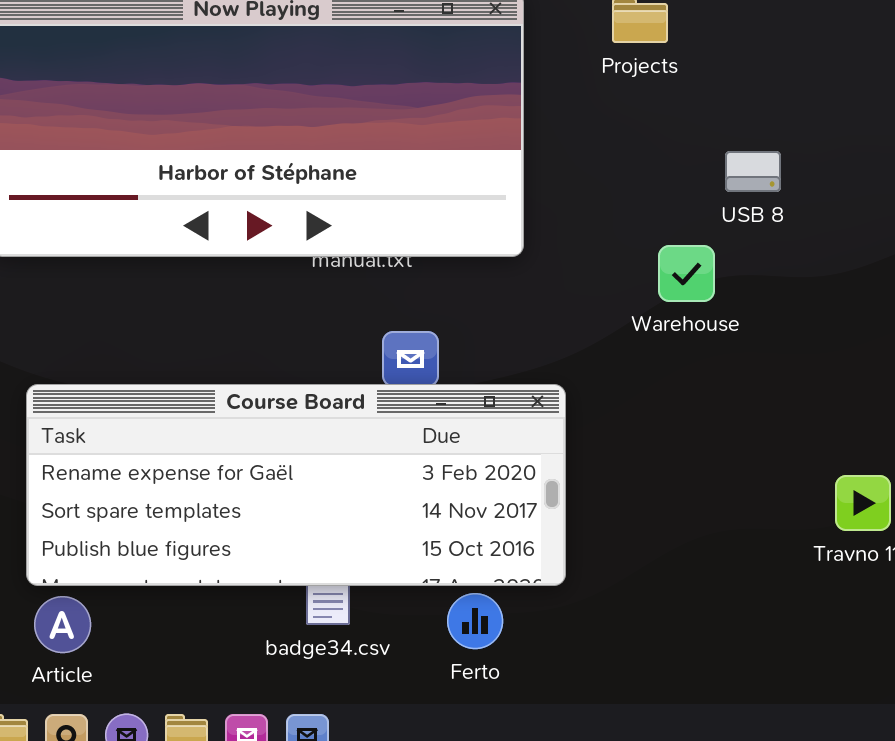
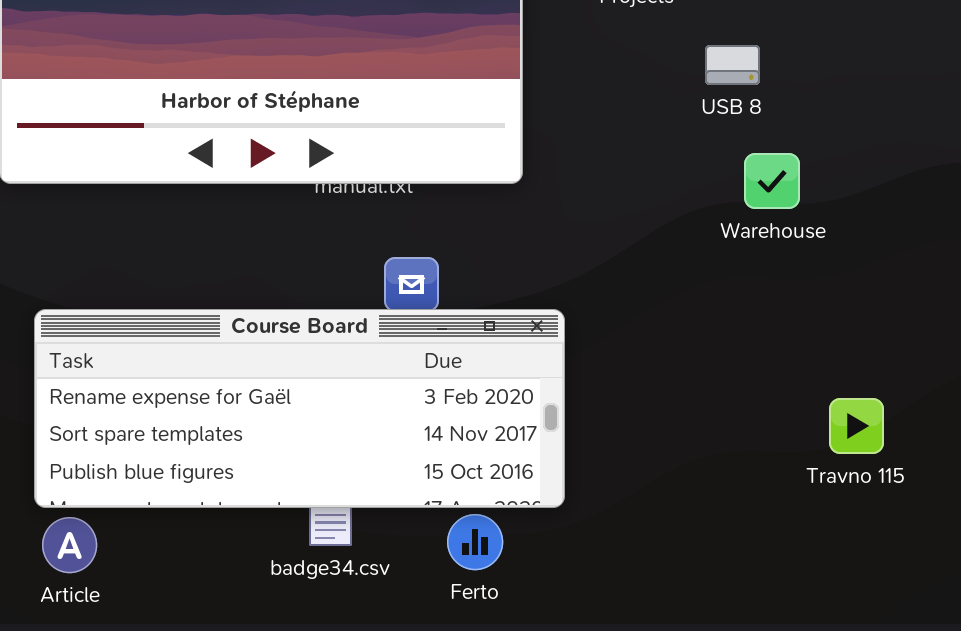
USB 8: [725,151,781,192] -> [705,45,760,85], moved
Warehouse: [658,245,715,302] -> [744,153,800,209], moved

